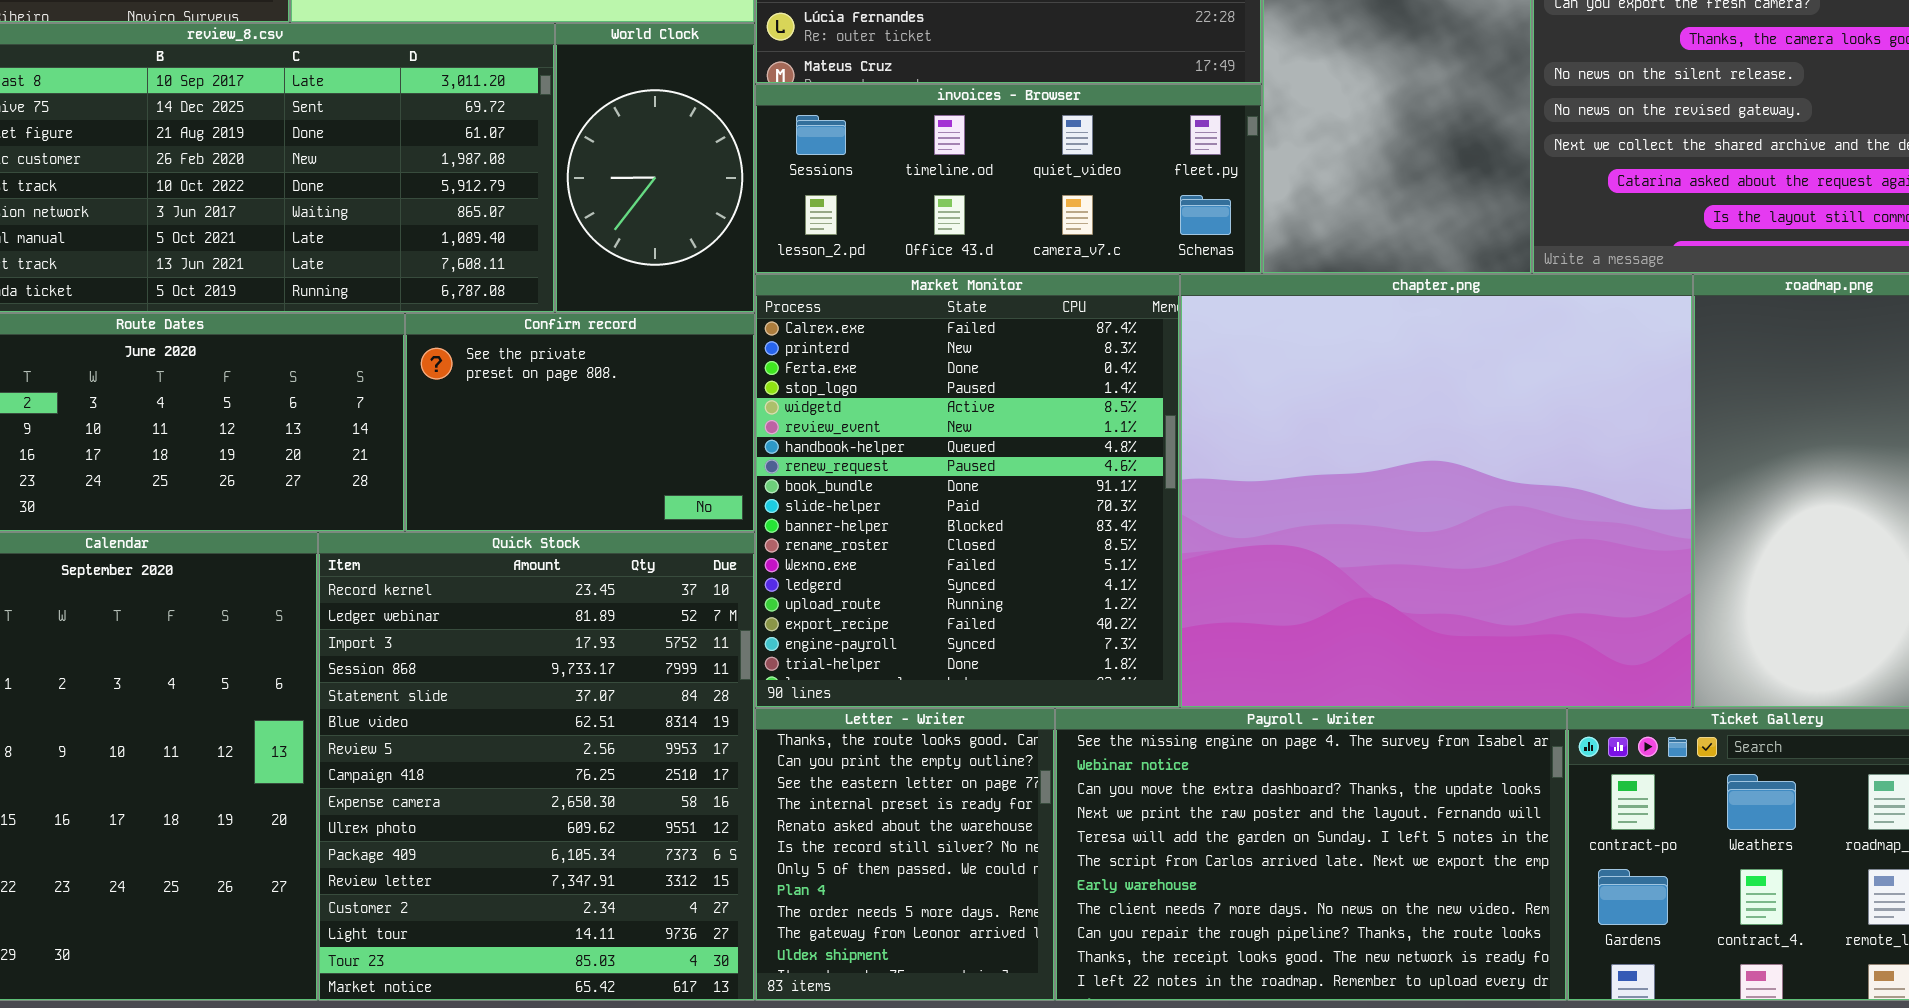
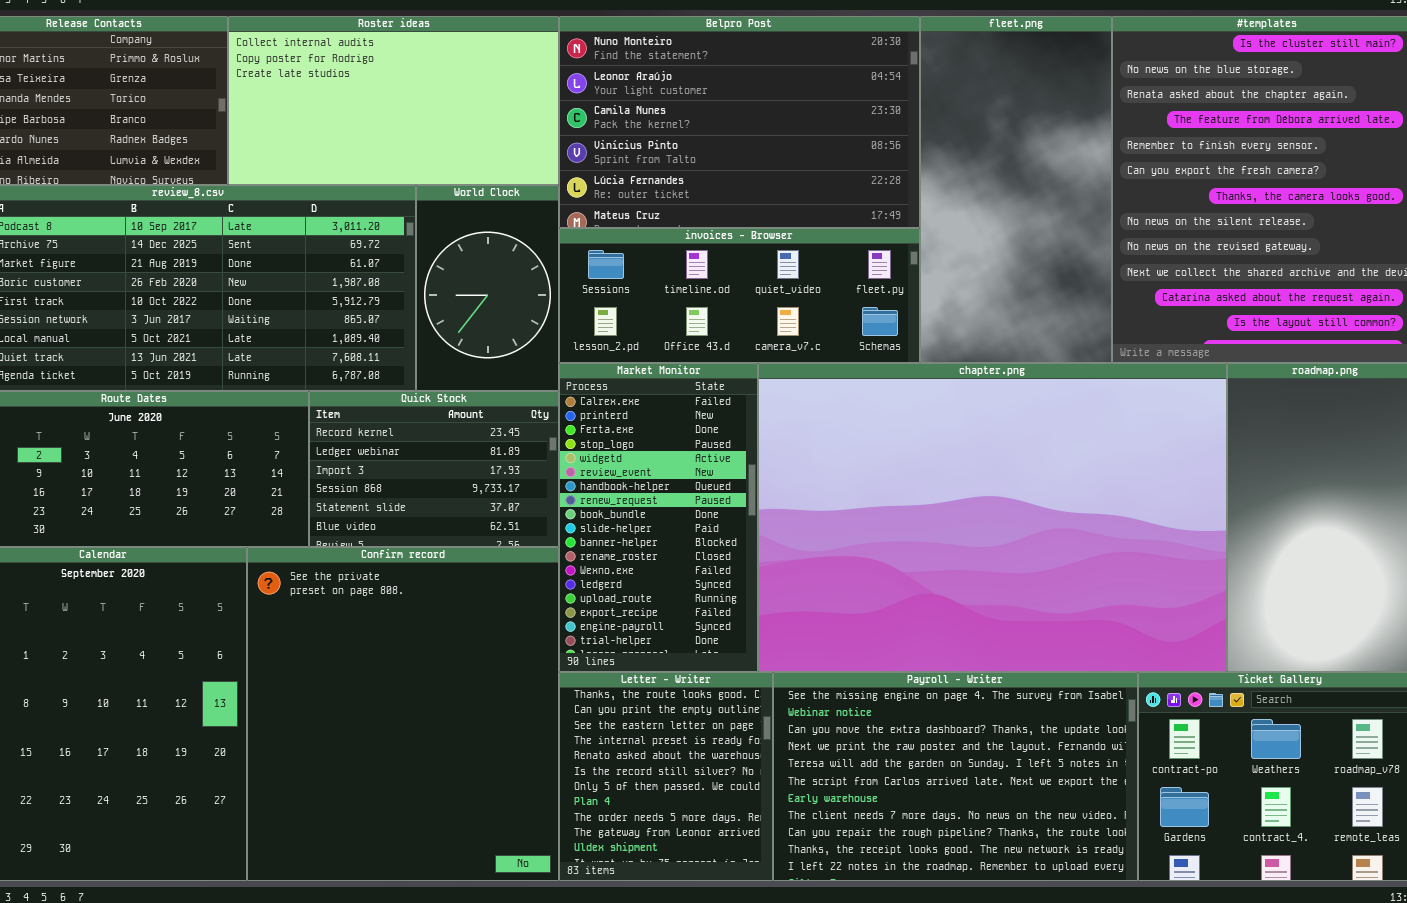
Market Monitor: [755,274,1180,708] -> [559,363,758,672], resized
chapter.png: [1180,274,1693,708] -> [758,363,1227,672], resized
Confirm record: [405,313,755,532] -> [247,547,559,881], moved, resized
Quick Stock: [318,532,755,1001] -> [309,391,559,547], moved, resized

